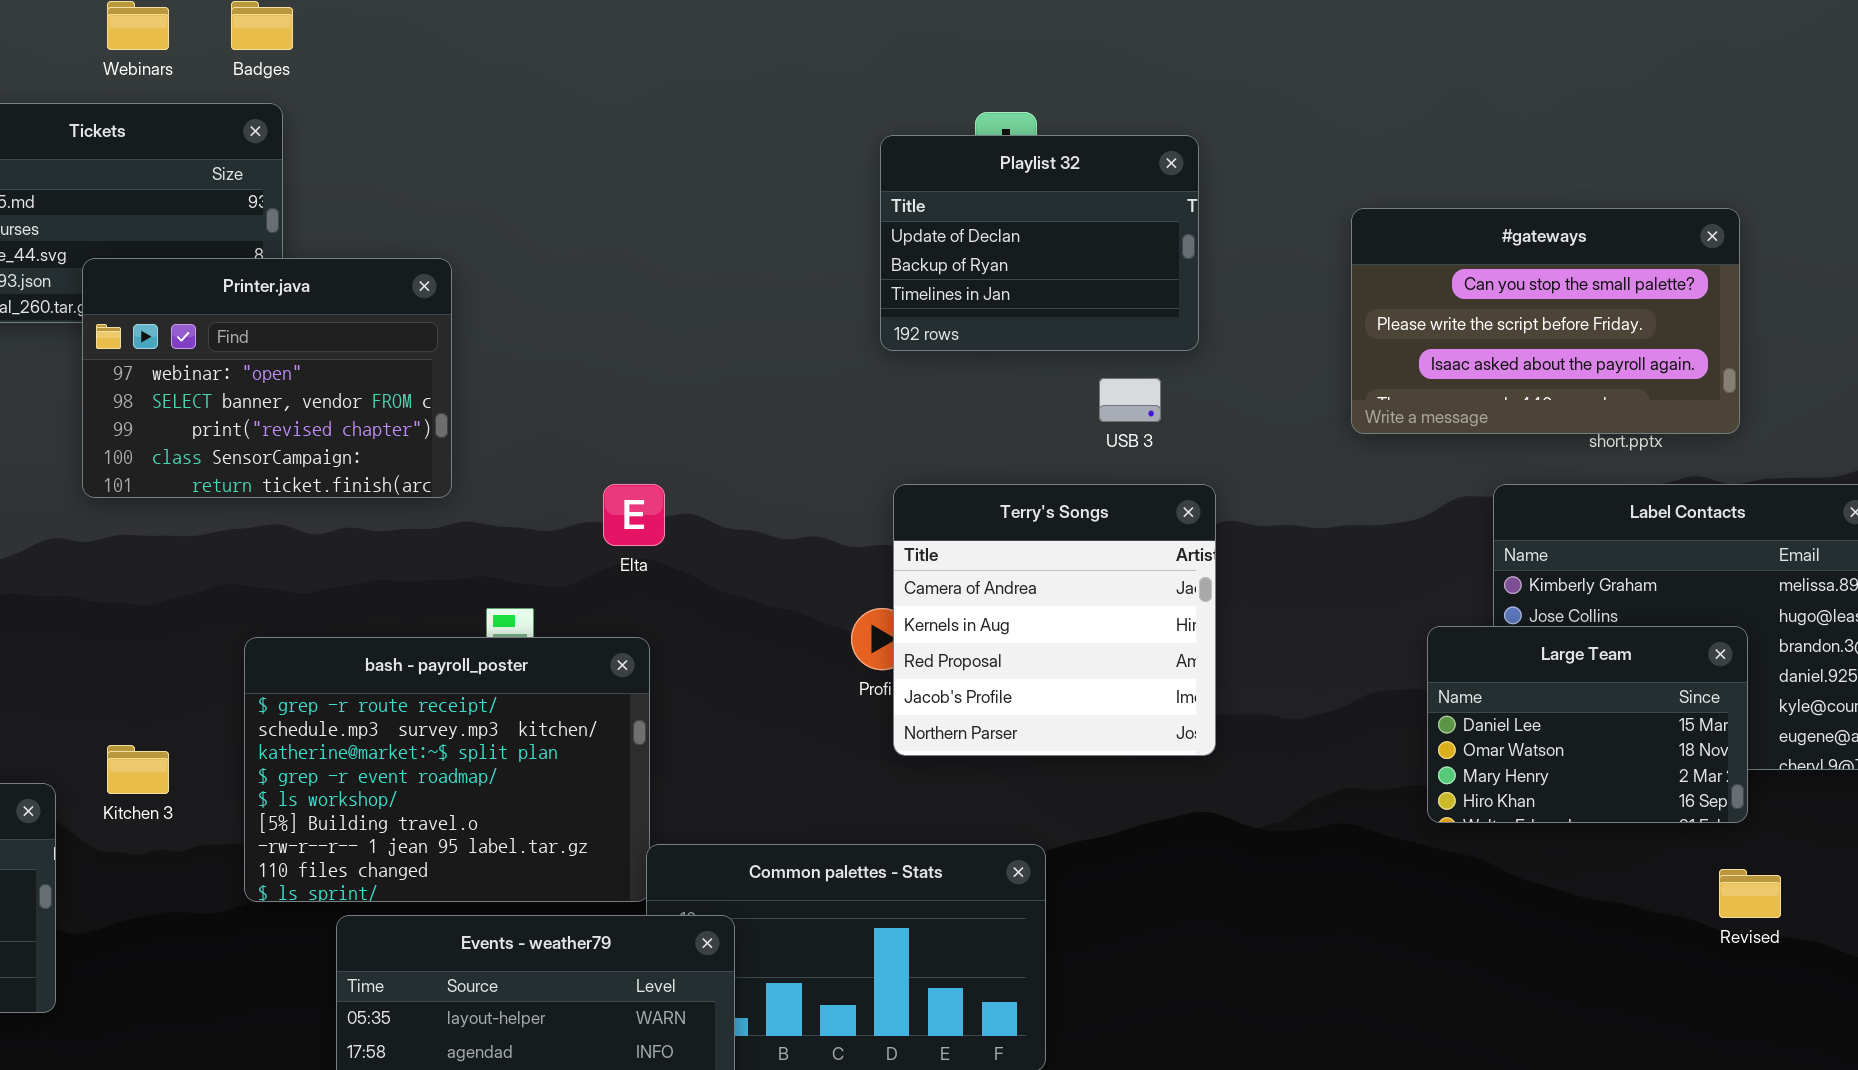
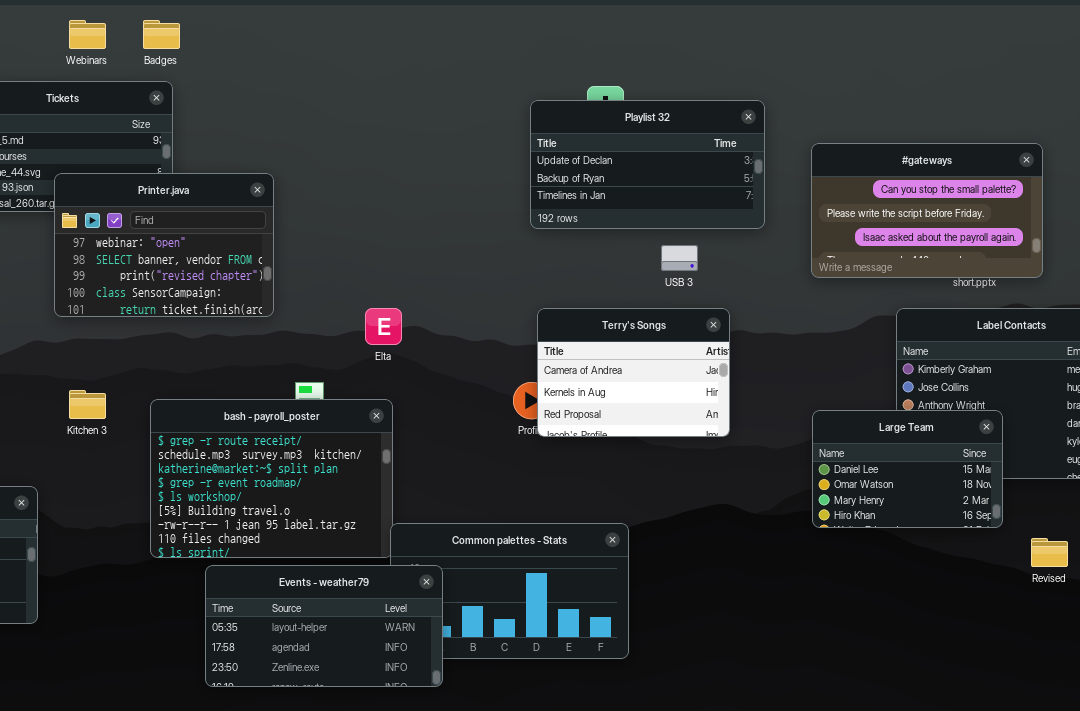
Playlist 32: [880,135,1199,351] -> [530,100,765,229], resized
Terry's Songs: [893,484,1216,756] -> [537,308,730,437], resized
Large Team: [1427,626,1748,823] -> [812,410,1003,528], moved
Kitchen 3: [107,745,169,794] -> [69,390,106,419], moved

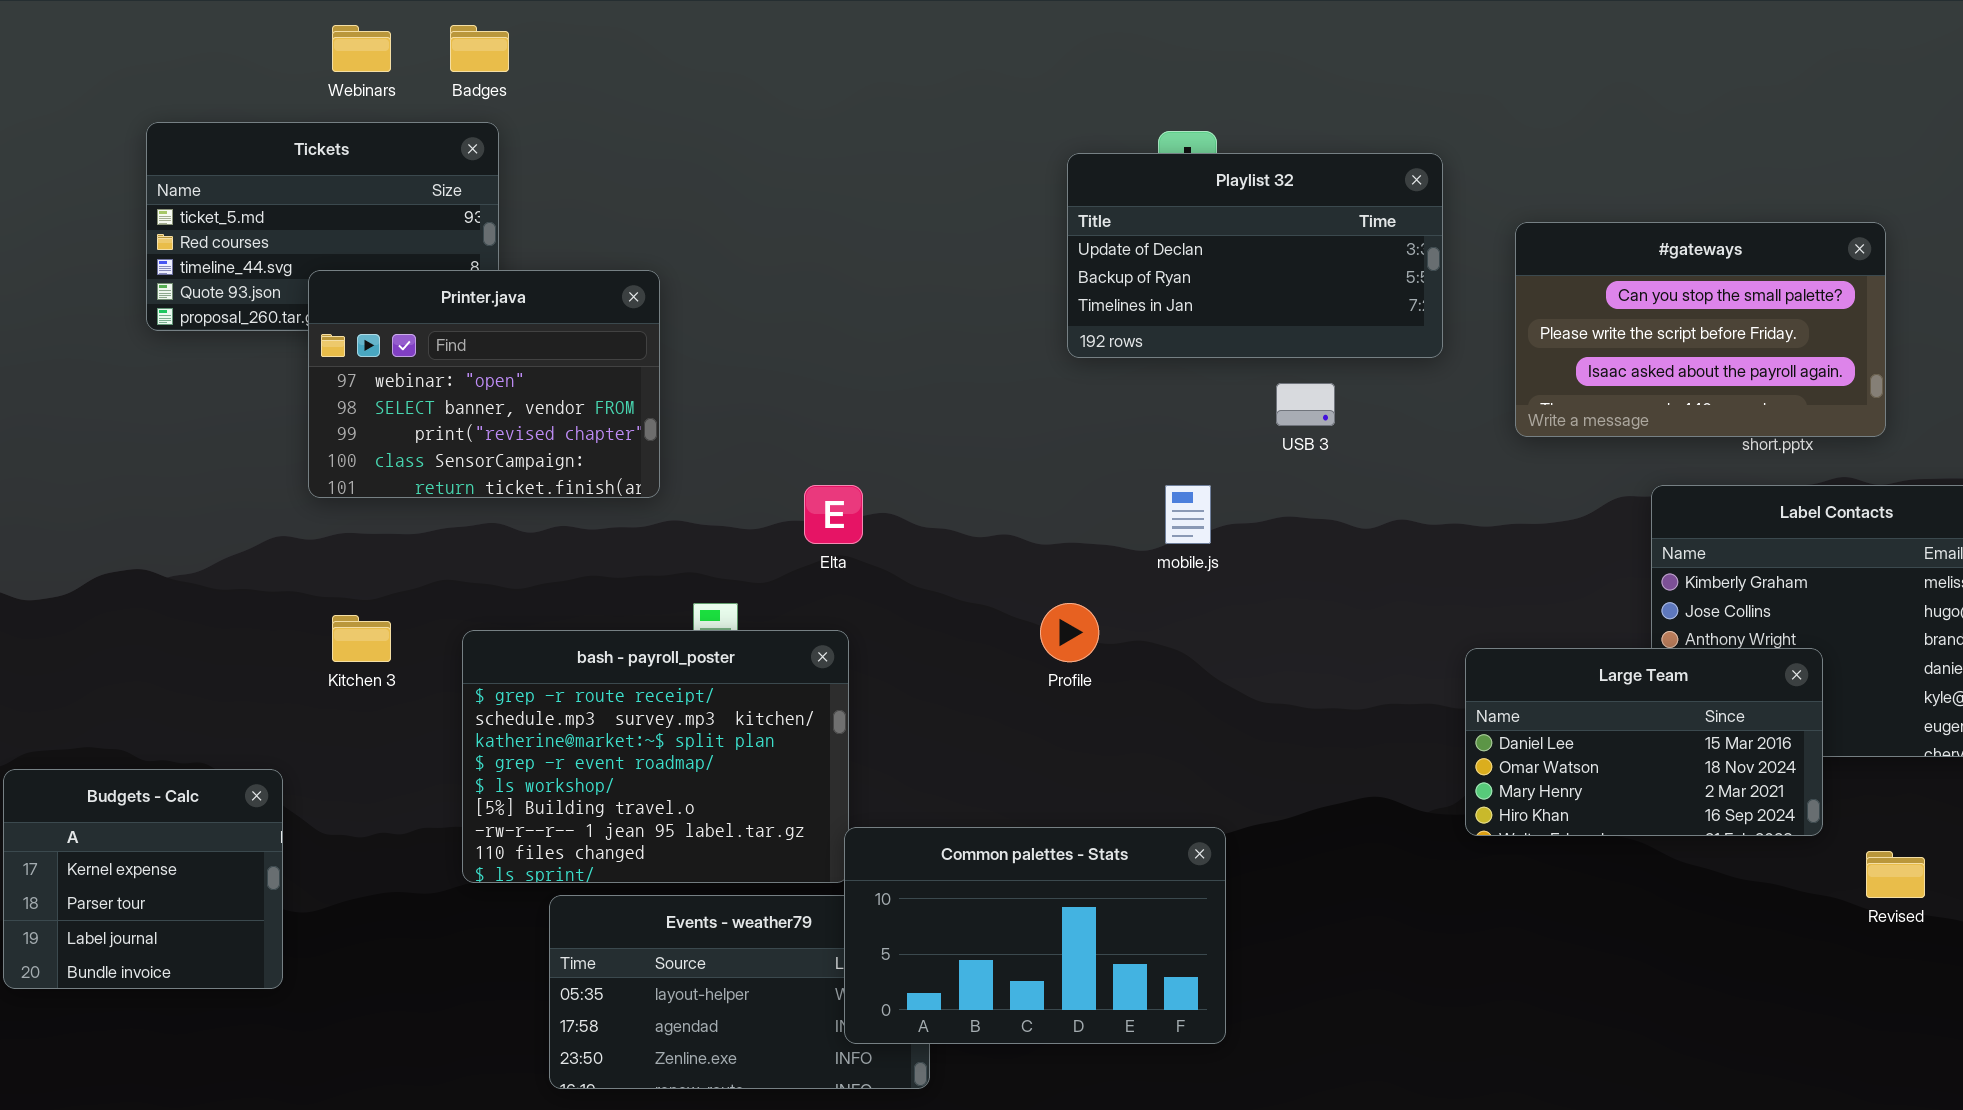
Terry's Songs: [537,308,730,437] -> none, closed
Large Team: [812,410,1003,528] -> [1465,648,1823,836], resized
Common palettes - Stats: [390,523,629,659] -> [844,827,1226,1044], raised

